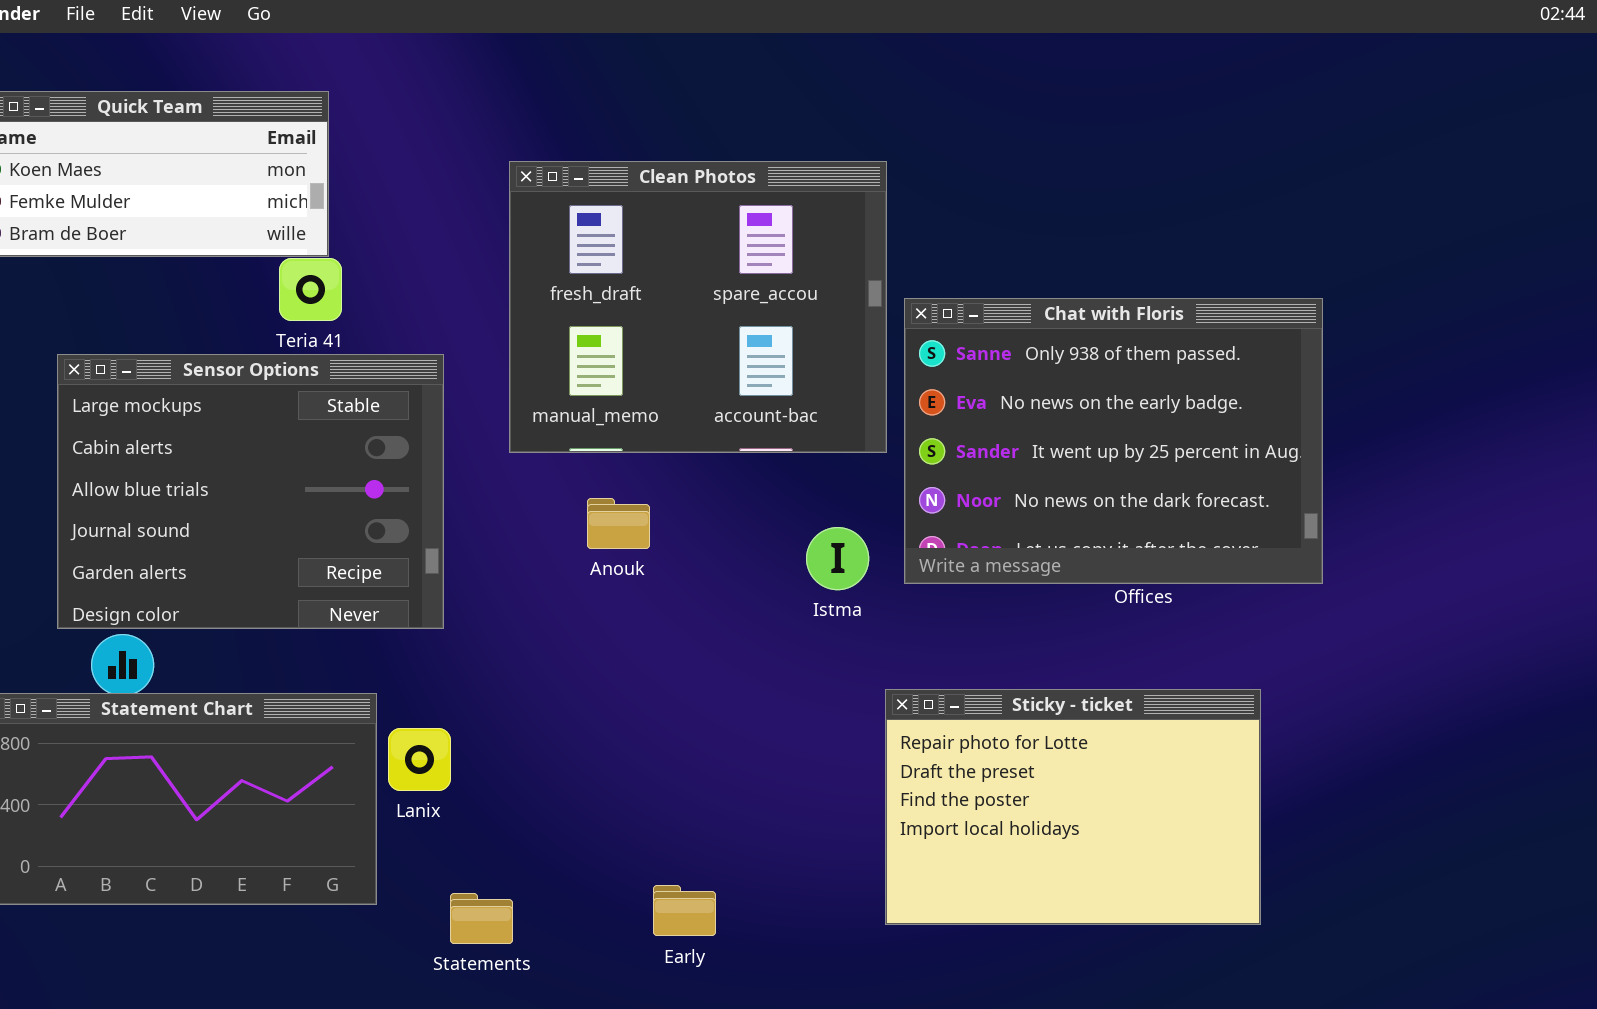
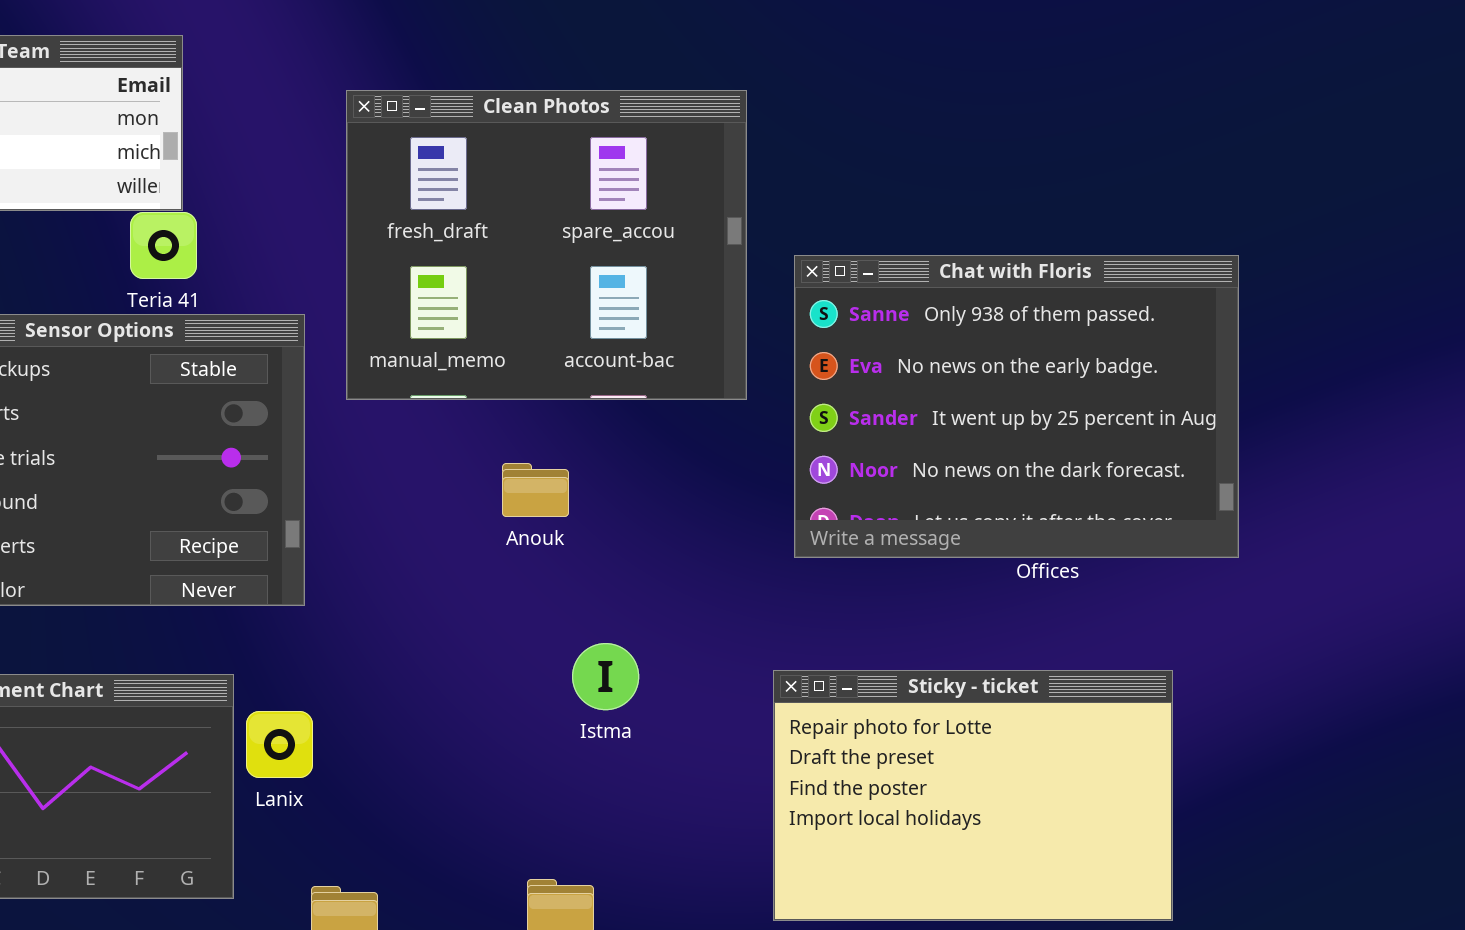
Clean Photos: [509,161,887,453] -> [346,90,747,400], moved
Anouk: [587,498,650,549] -> [502,463,569,517], moved
Istma: [806,527,869,590] -> [572,643,639,710], moved

